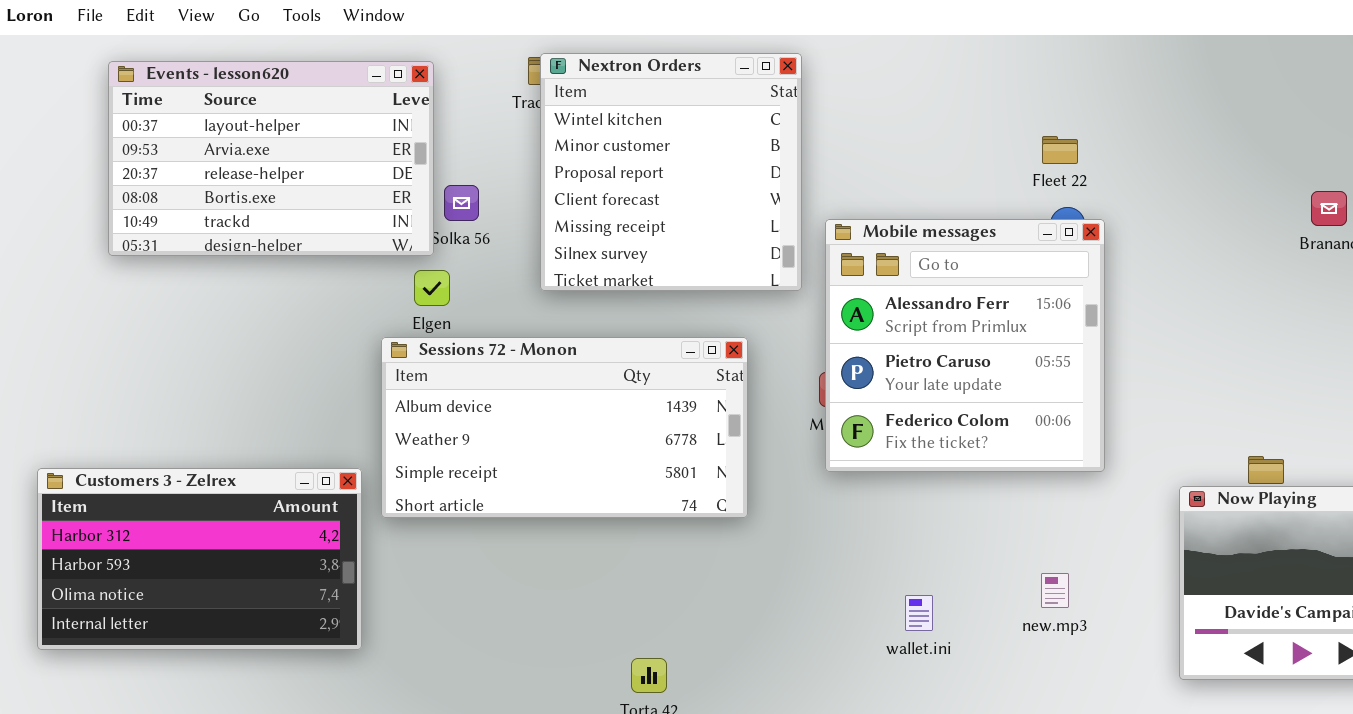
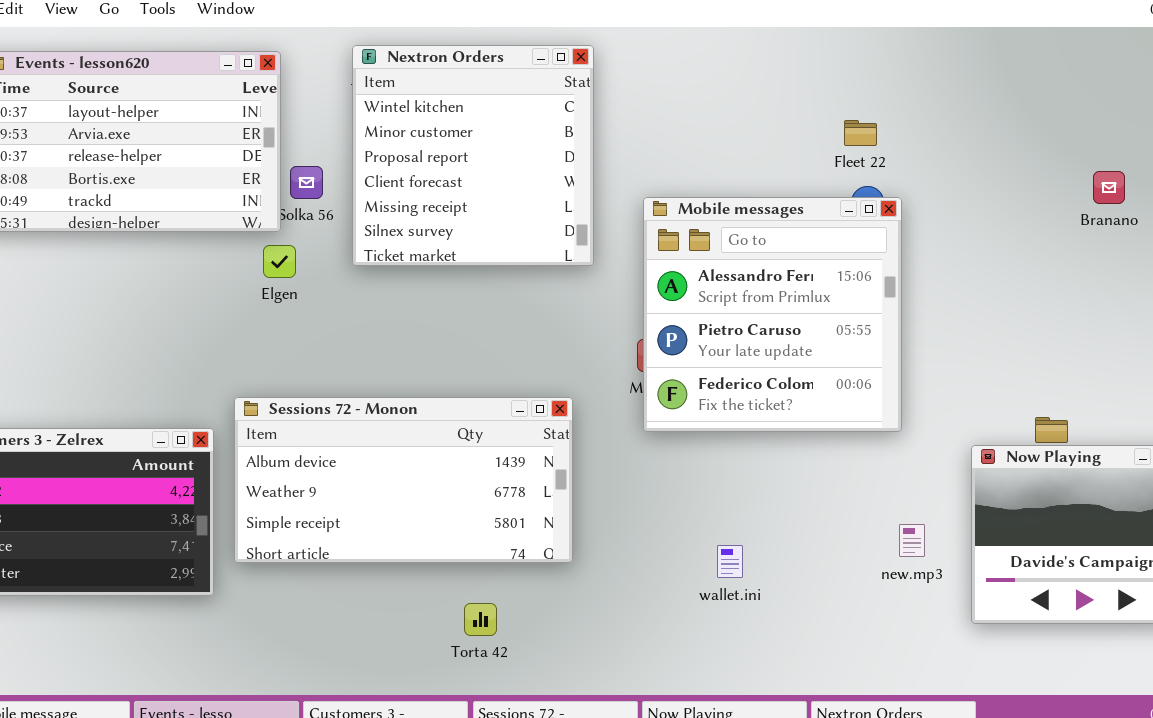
Nextron Orders: [540,53,802,291] -> [352,45,594,266], moved
Sessions 72 - Monon: [381,337,748,518] -> [234,397,573,563], moved
new.mp3: [1041,573,1069,608] -> [899,524,925,557], moved

